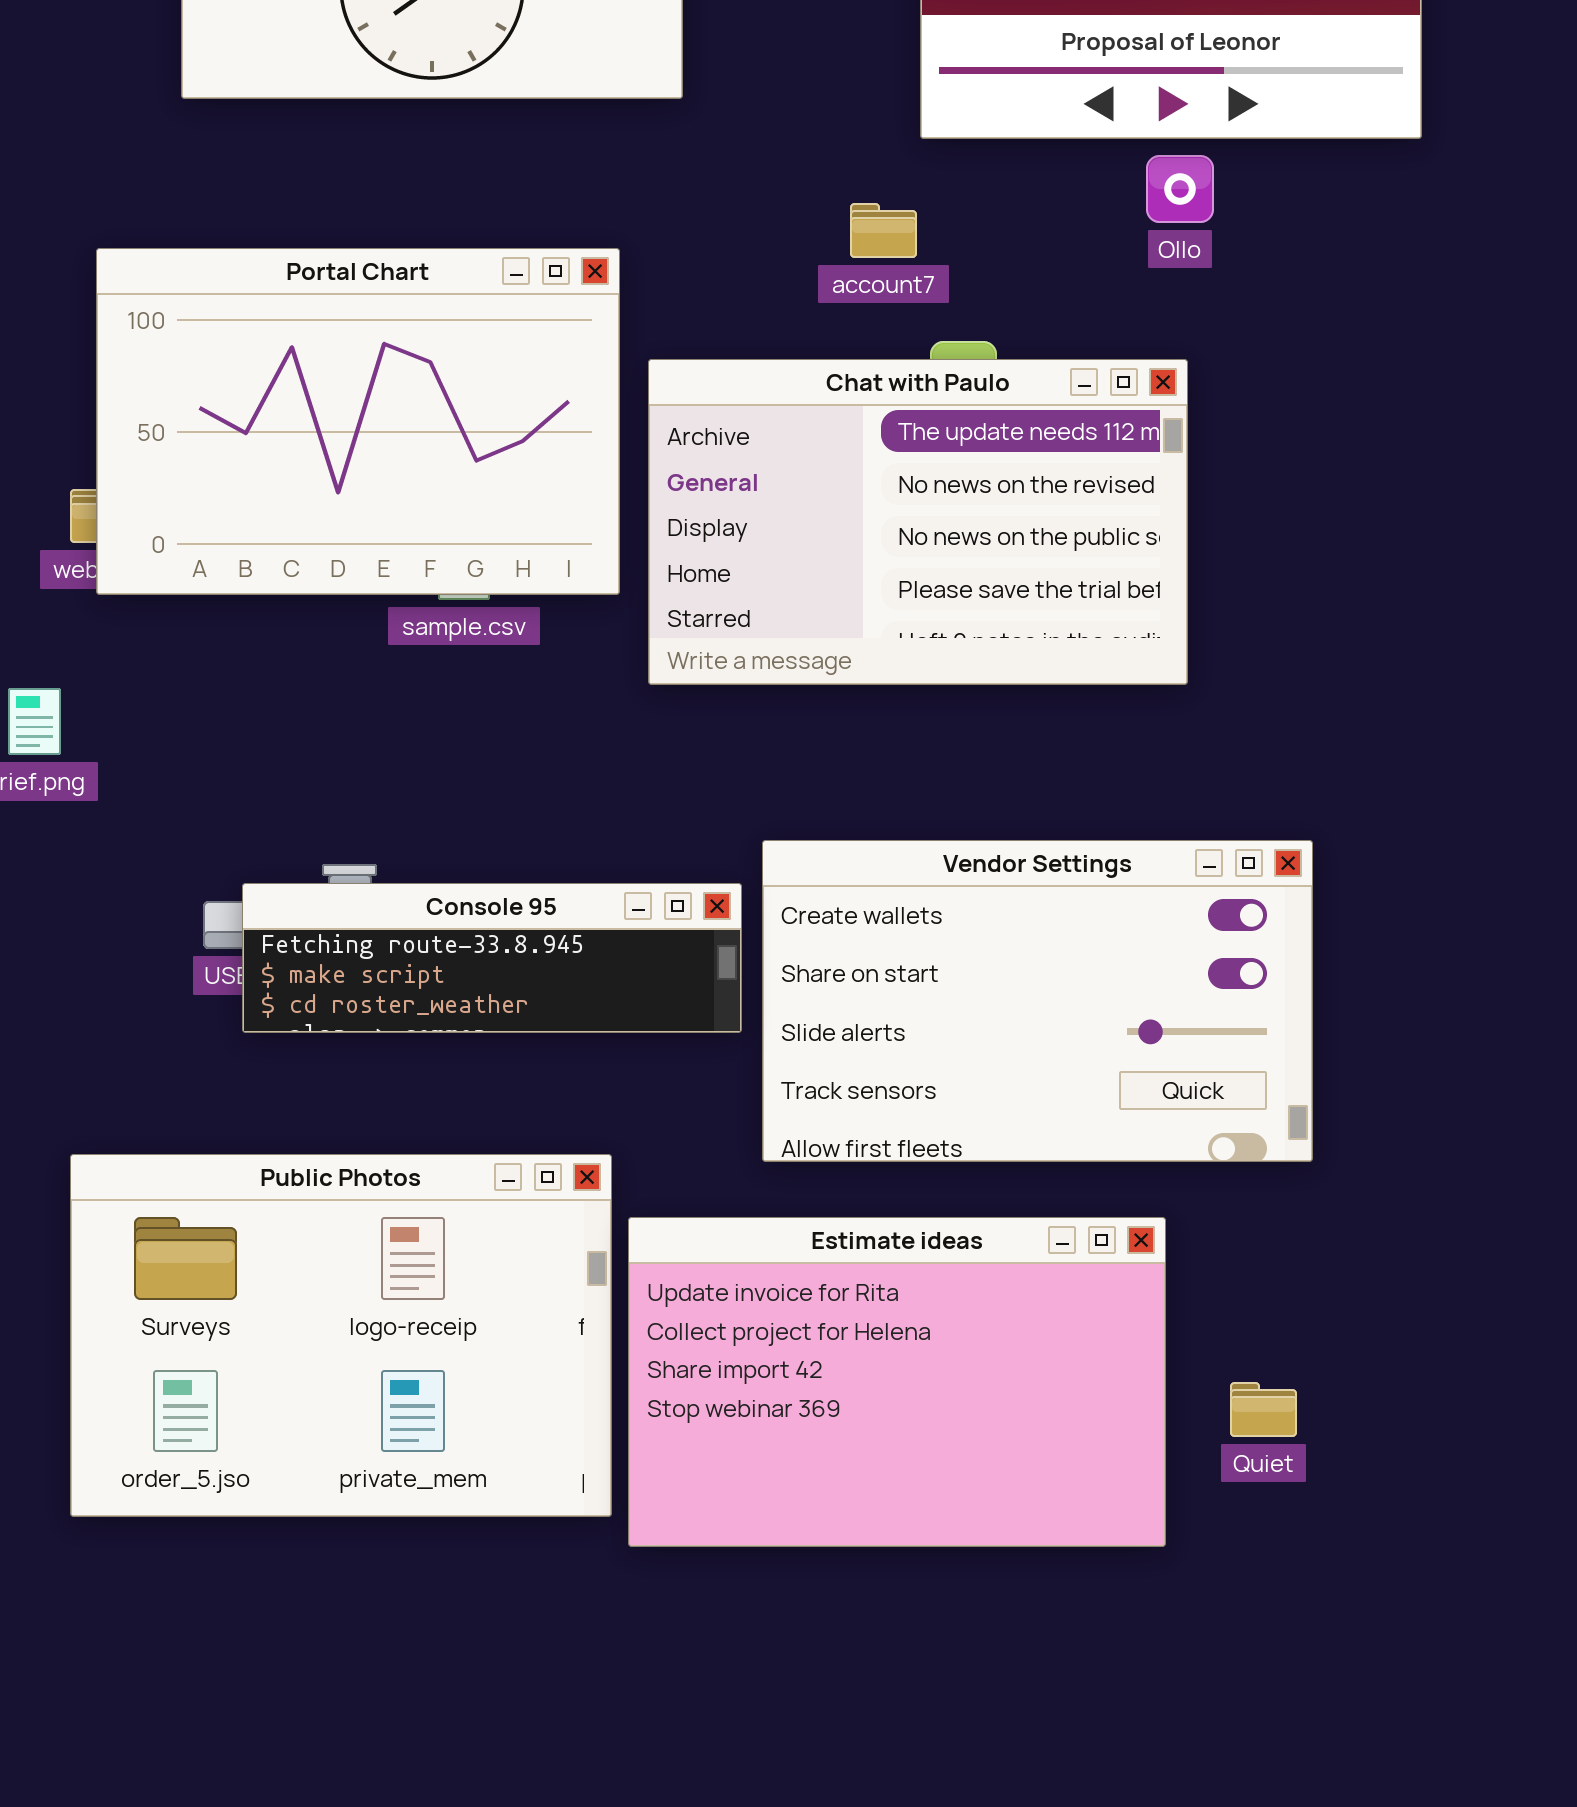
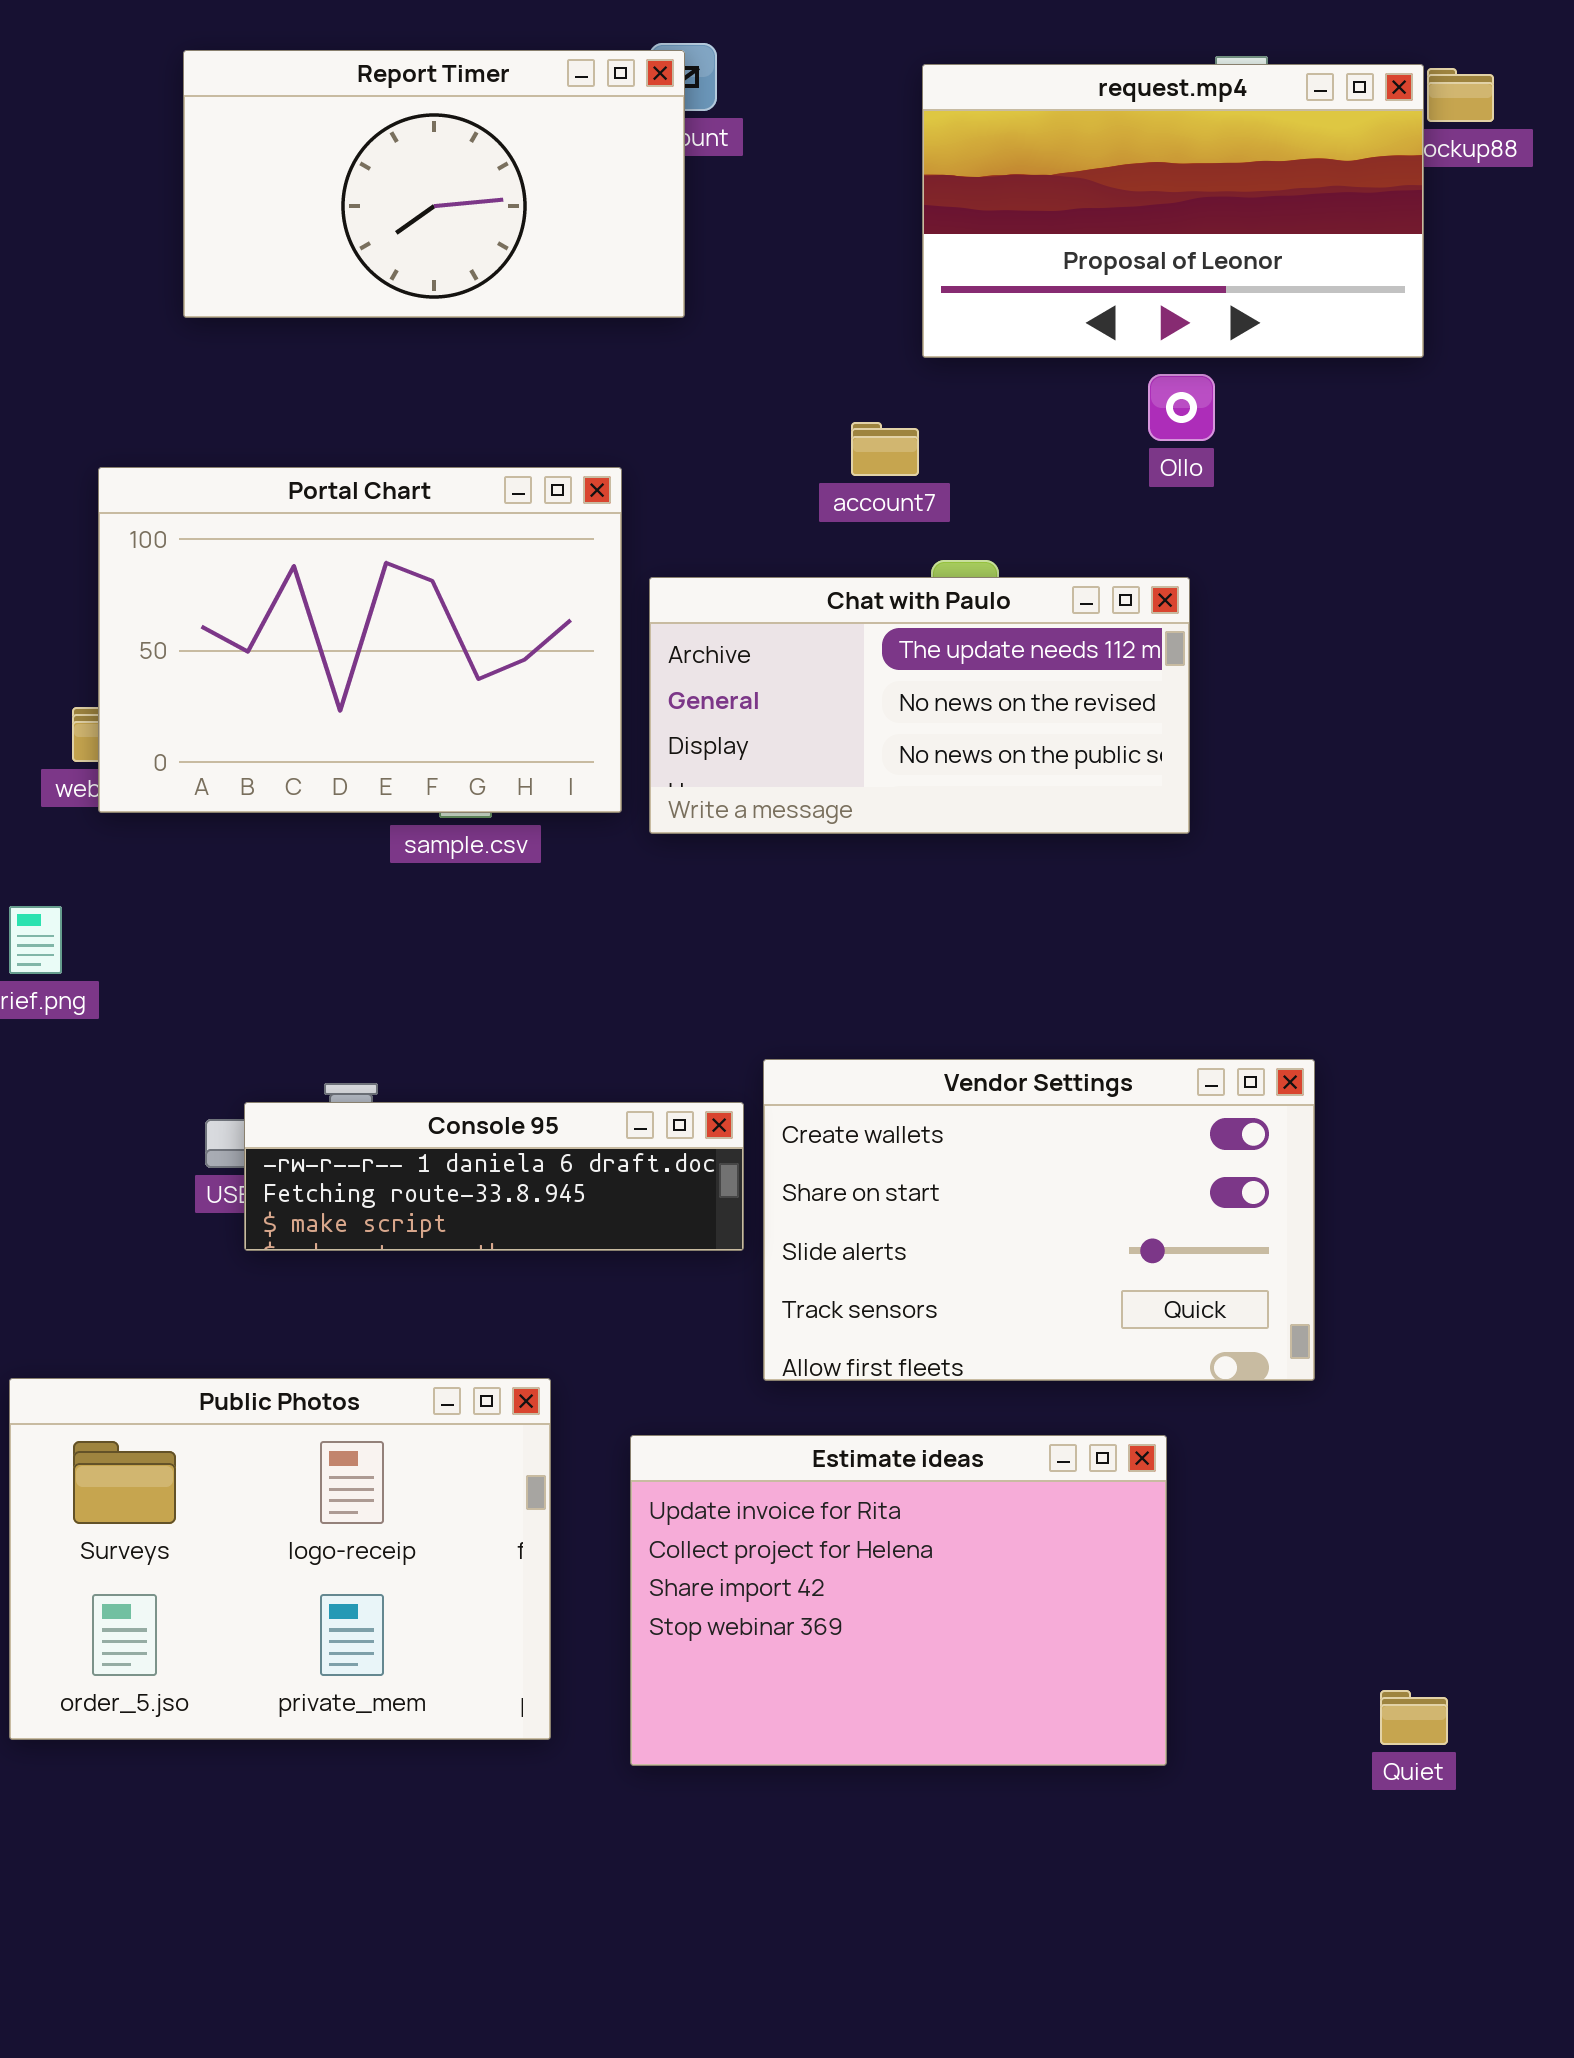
Chat with Paulo: [648,359,1188,685] -> [649,577,1190,834], resized
Console 95: [242,883,742,1033] -> [244,1102,744,1251], scrolled up 1 row
Public Photos: [70,1154,612,1517] -> [9,1378,551,1740], moved
Quiet: [1230,1382,1297,1437] -> [1380,1690,1448,1745], moved

